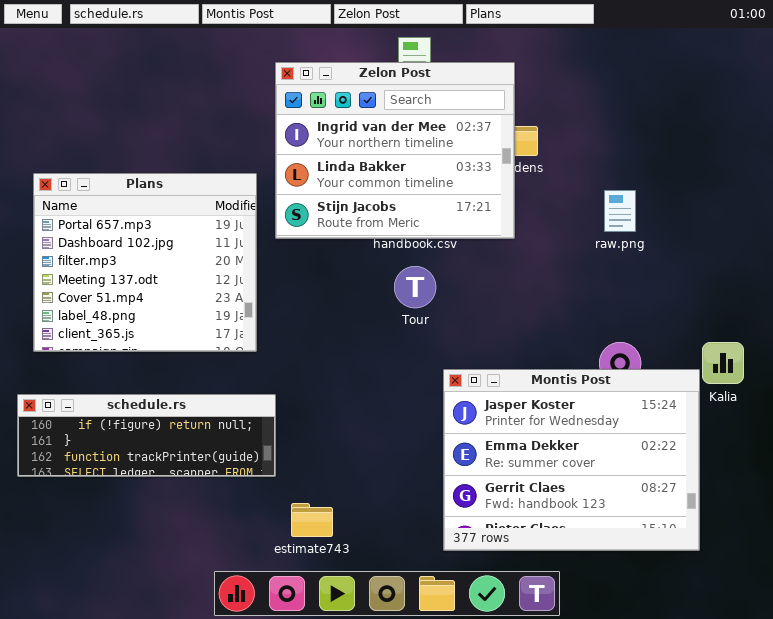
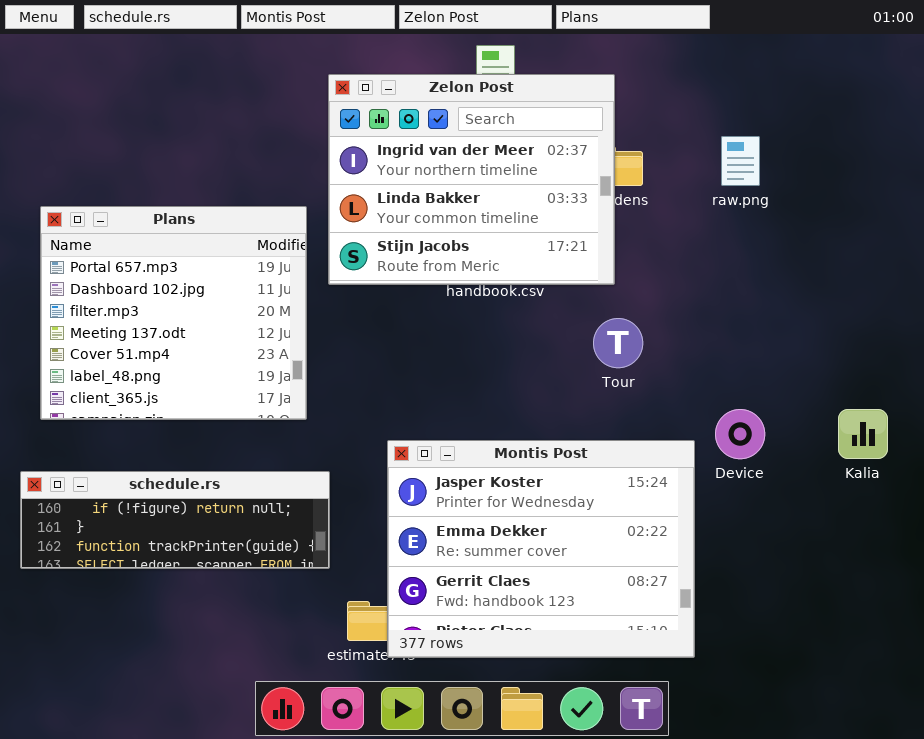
raw.png: [604,190,636,232] -> [721,136,760,186], moved
Tour: [394,266,436,308] -> [593,318,643,368], moved
Montis Post: [443,369,700,551] -> [387,440,695,658], moved

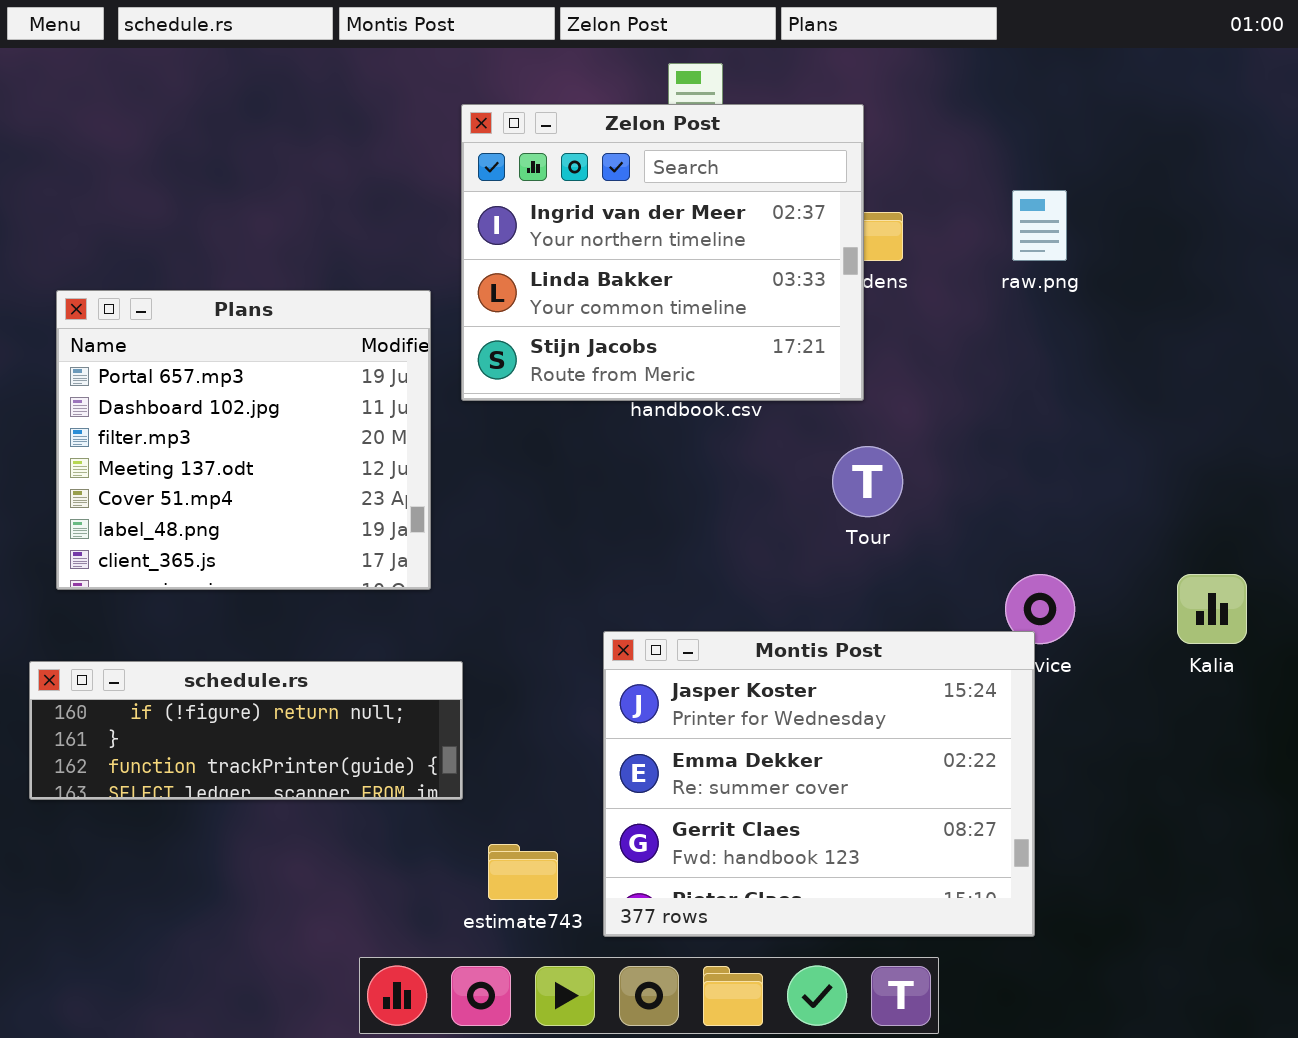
Montis Post: [387,440,695,658] -> [603,631,1035,937], moved

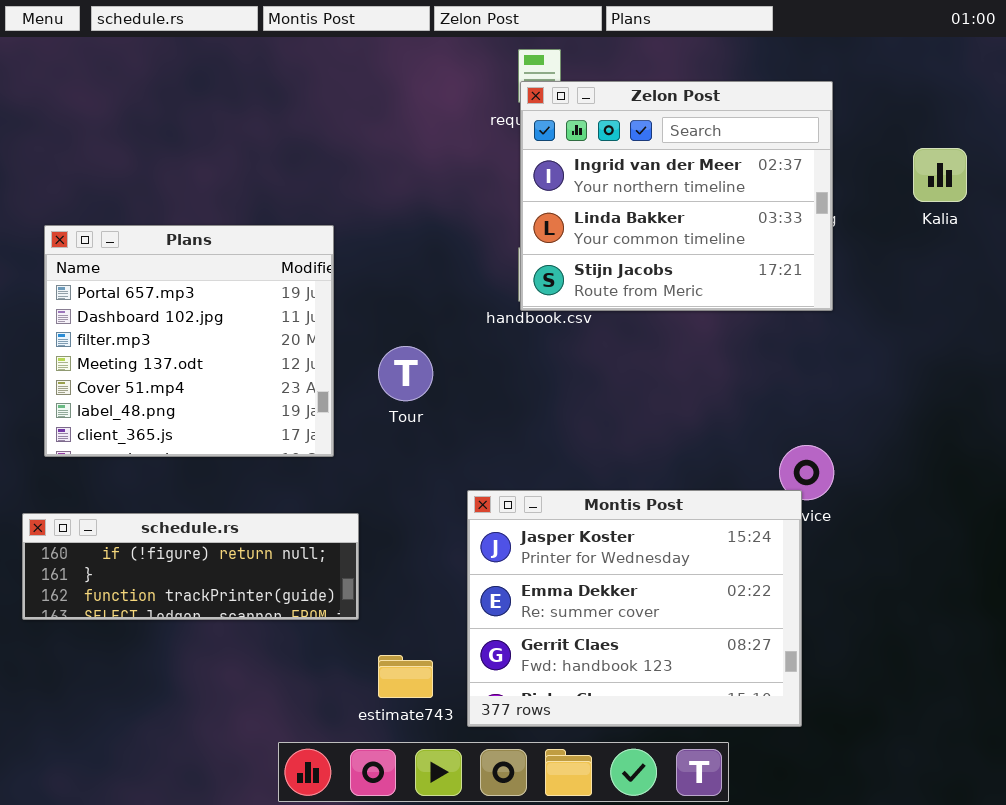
Zelon Post: [461,104,864,401] -> [520,81,833,311], moved
Tour: [832,446,903,517] -> [378,346,433,401], moved
Kalia: [1177,574,1247,644] -> [913,148,967,202], moved

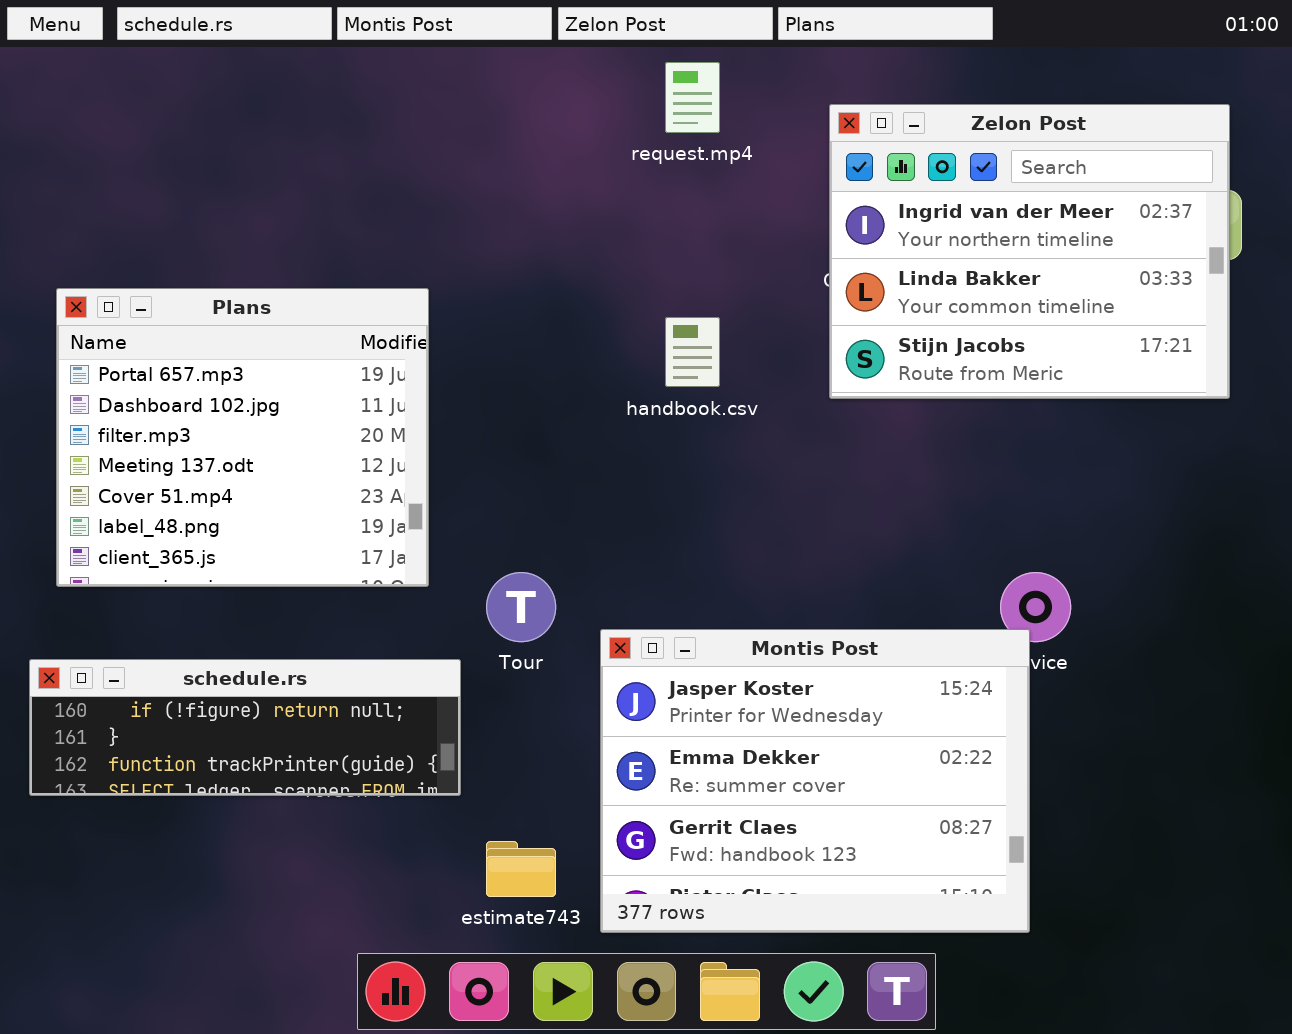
Zelon Post: [520,81,833,311] -> [829,104,1230,399], moved
Tour: [378,346,433,401] -> [486,572,556,642], moved

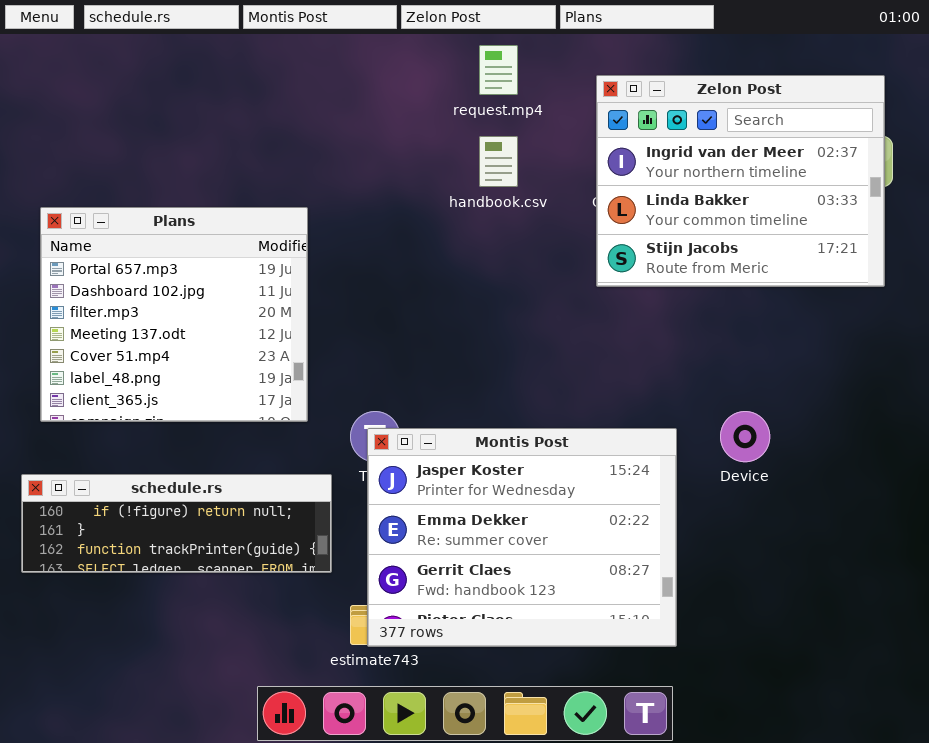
handbook.csv: [665,317,720,387] -> [479,136,518,187], moved
Montis Post: [600,629,1030,933] -> [367,428,677,647], moved

